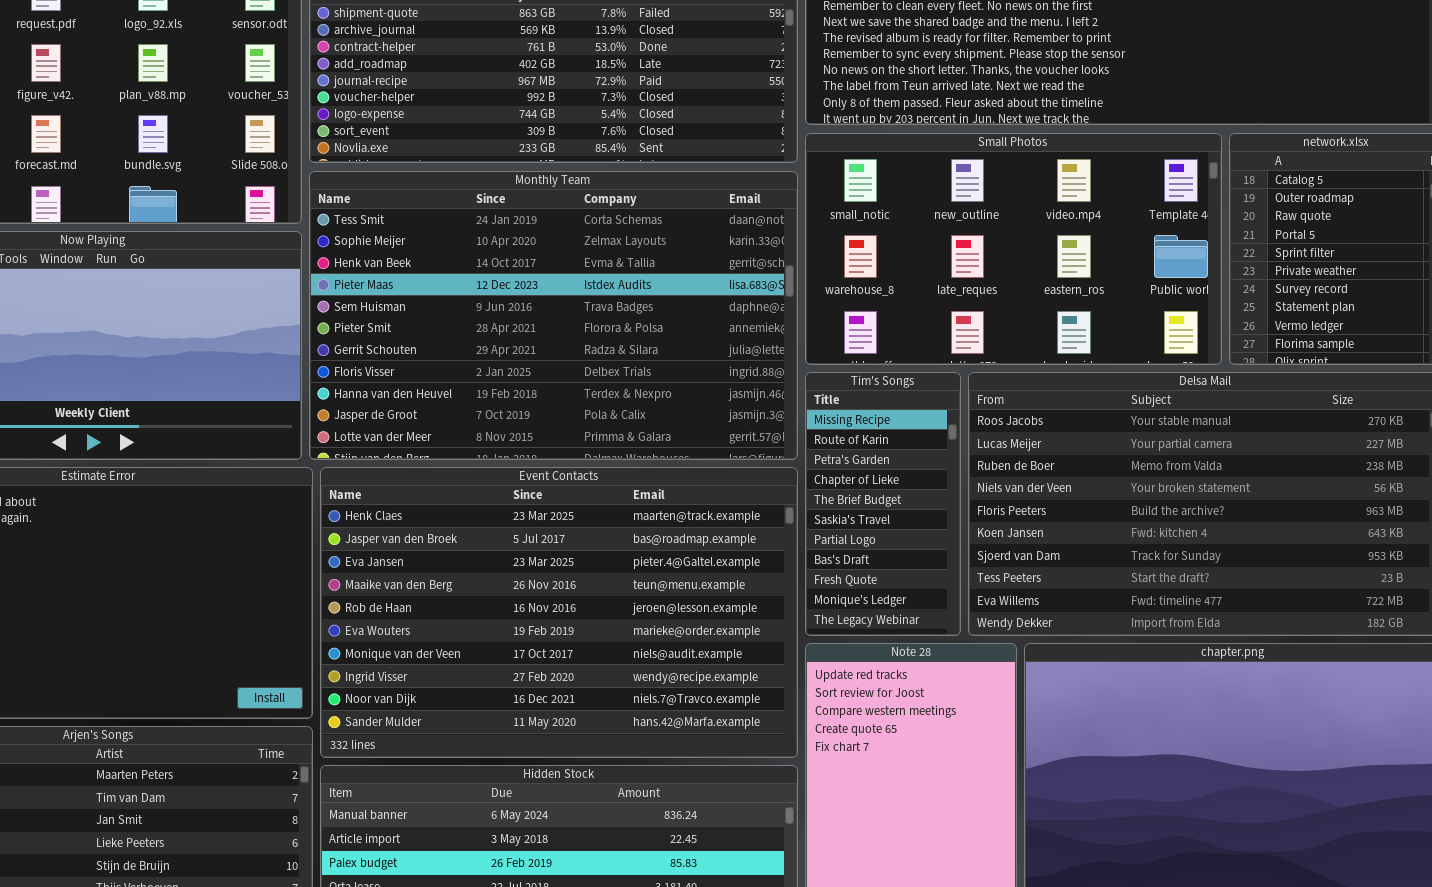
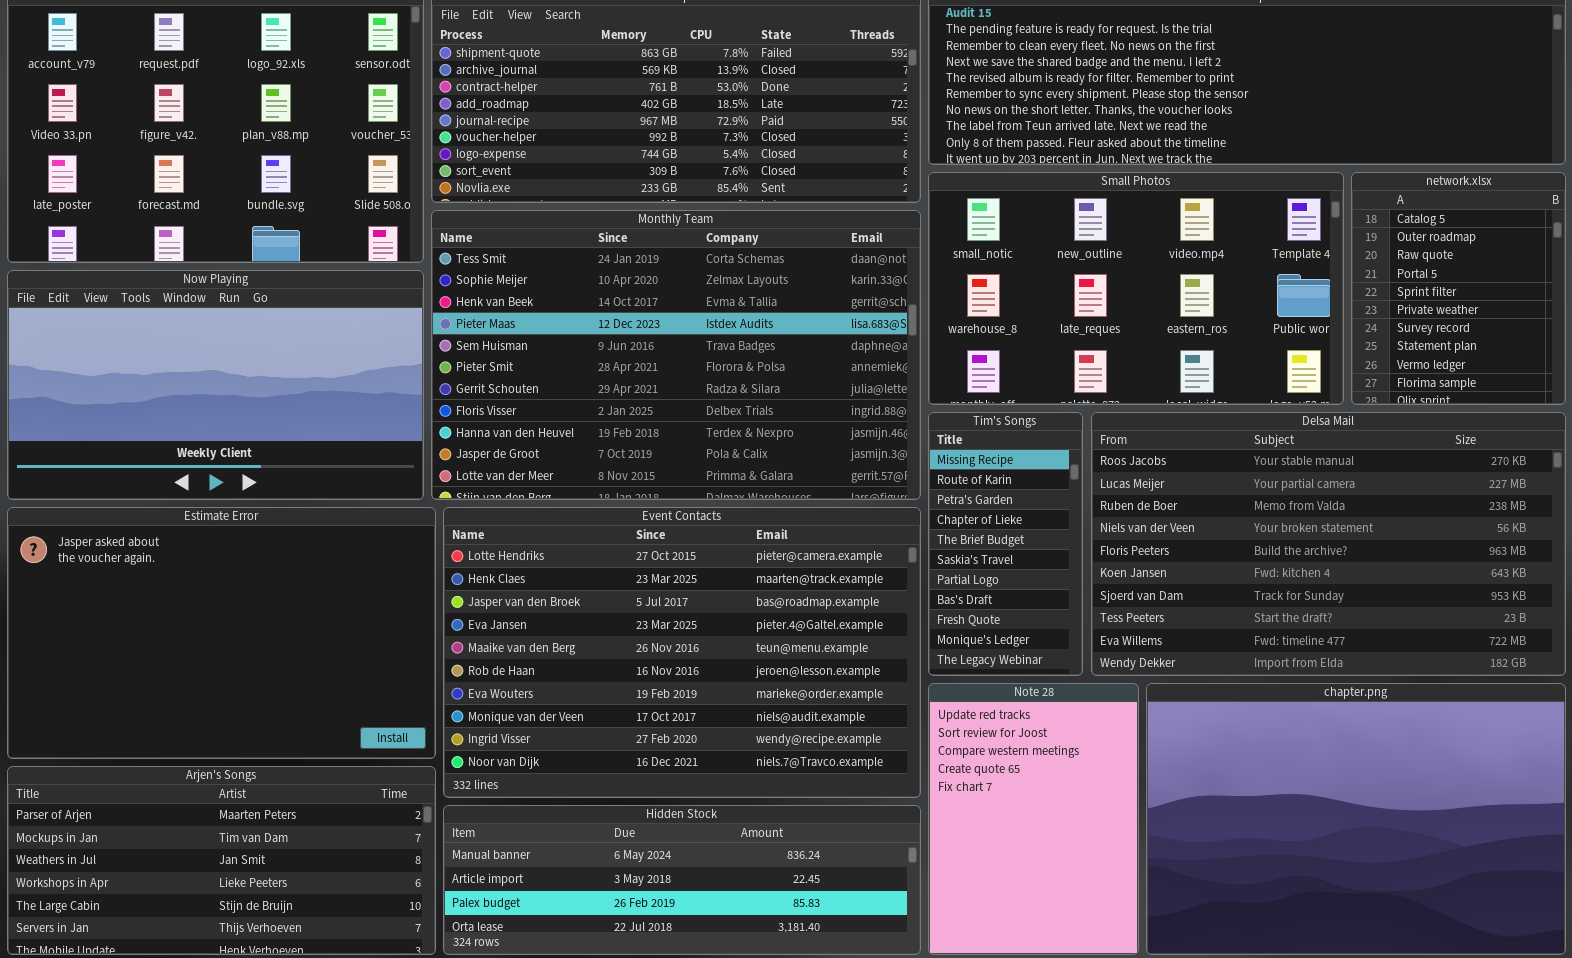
Event Contacts: [320,467,798,758] -> [443,507,921,798], scrolled up 1 row

